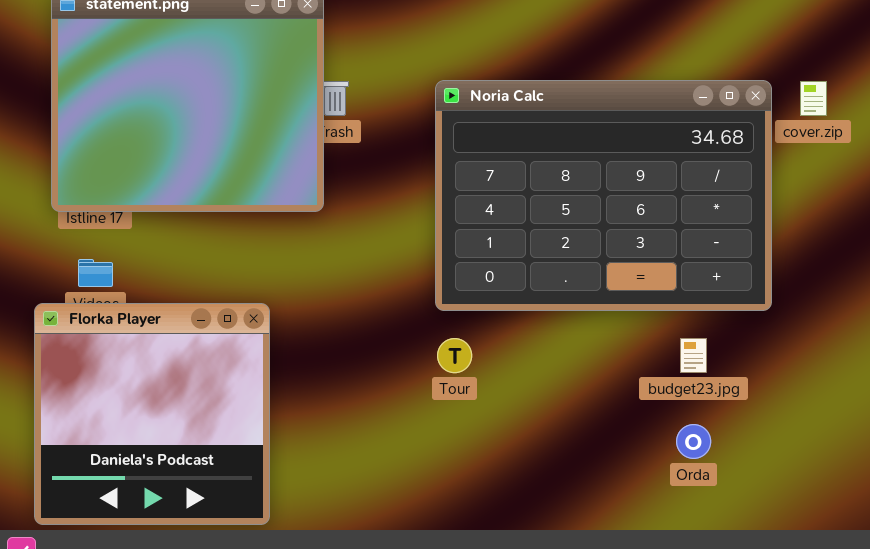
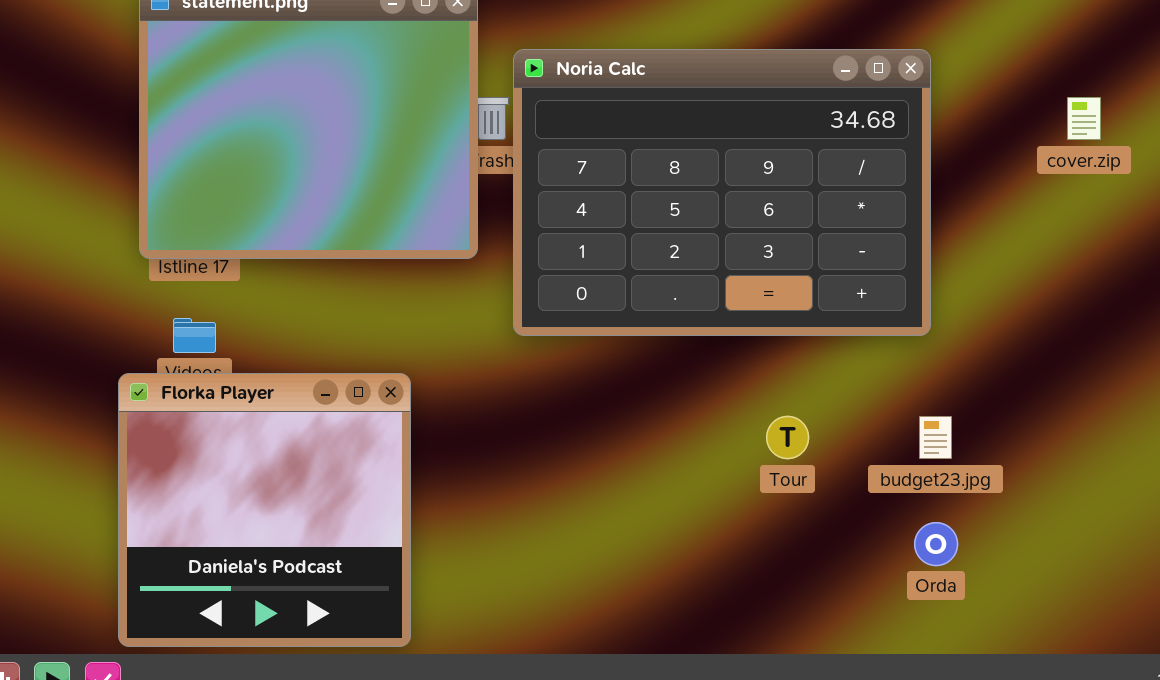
Noria Calc: [435,80,772,311] -> [513,49,931,336], moved
Tour: [437,338,472,373] -> [766,416,809,459], moved

